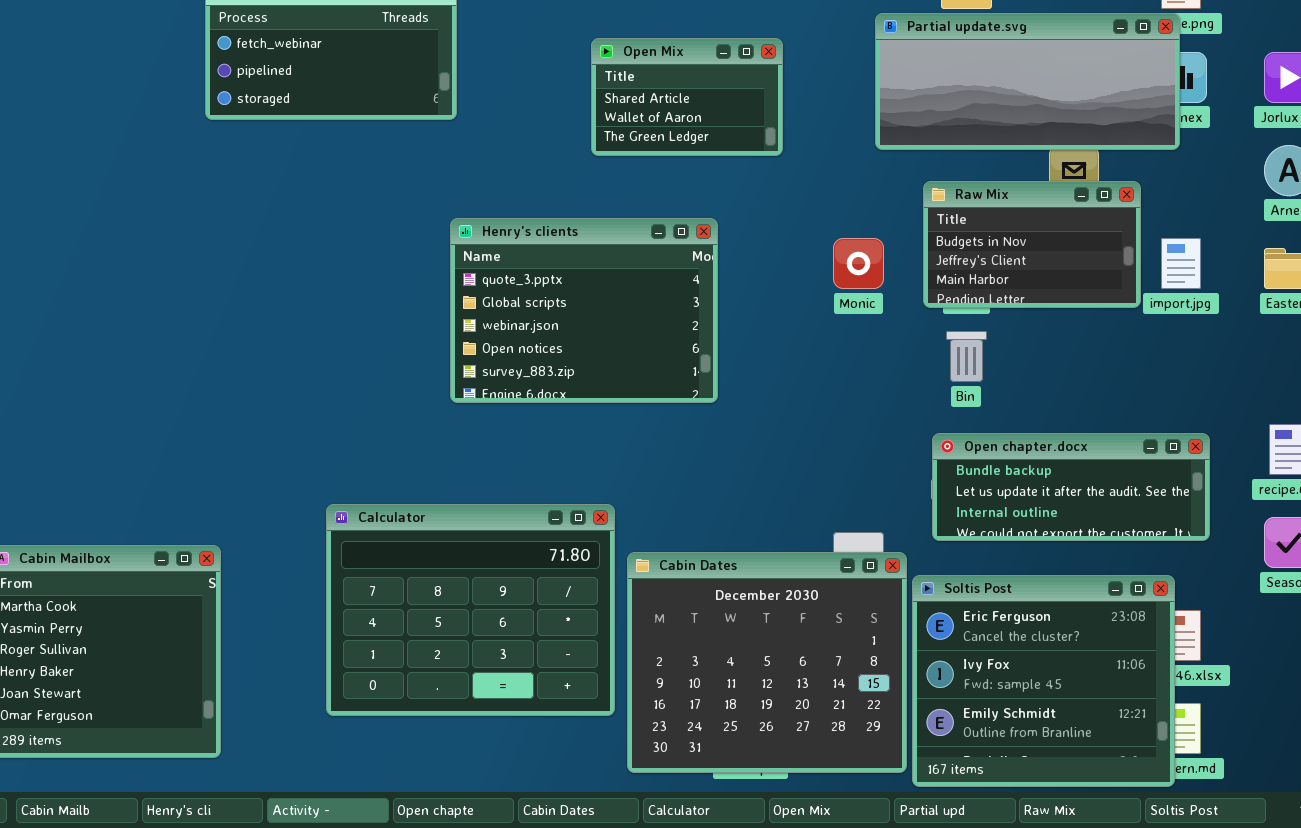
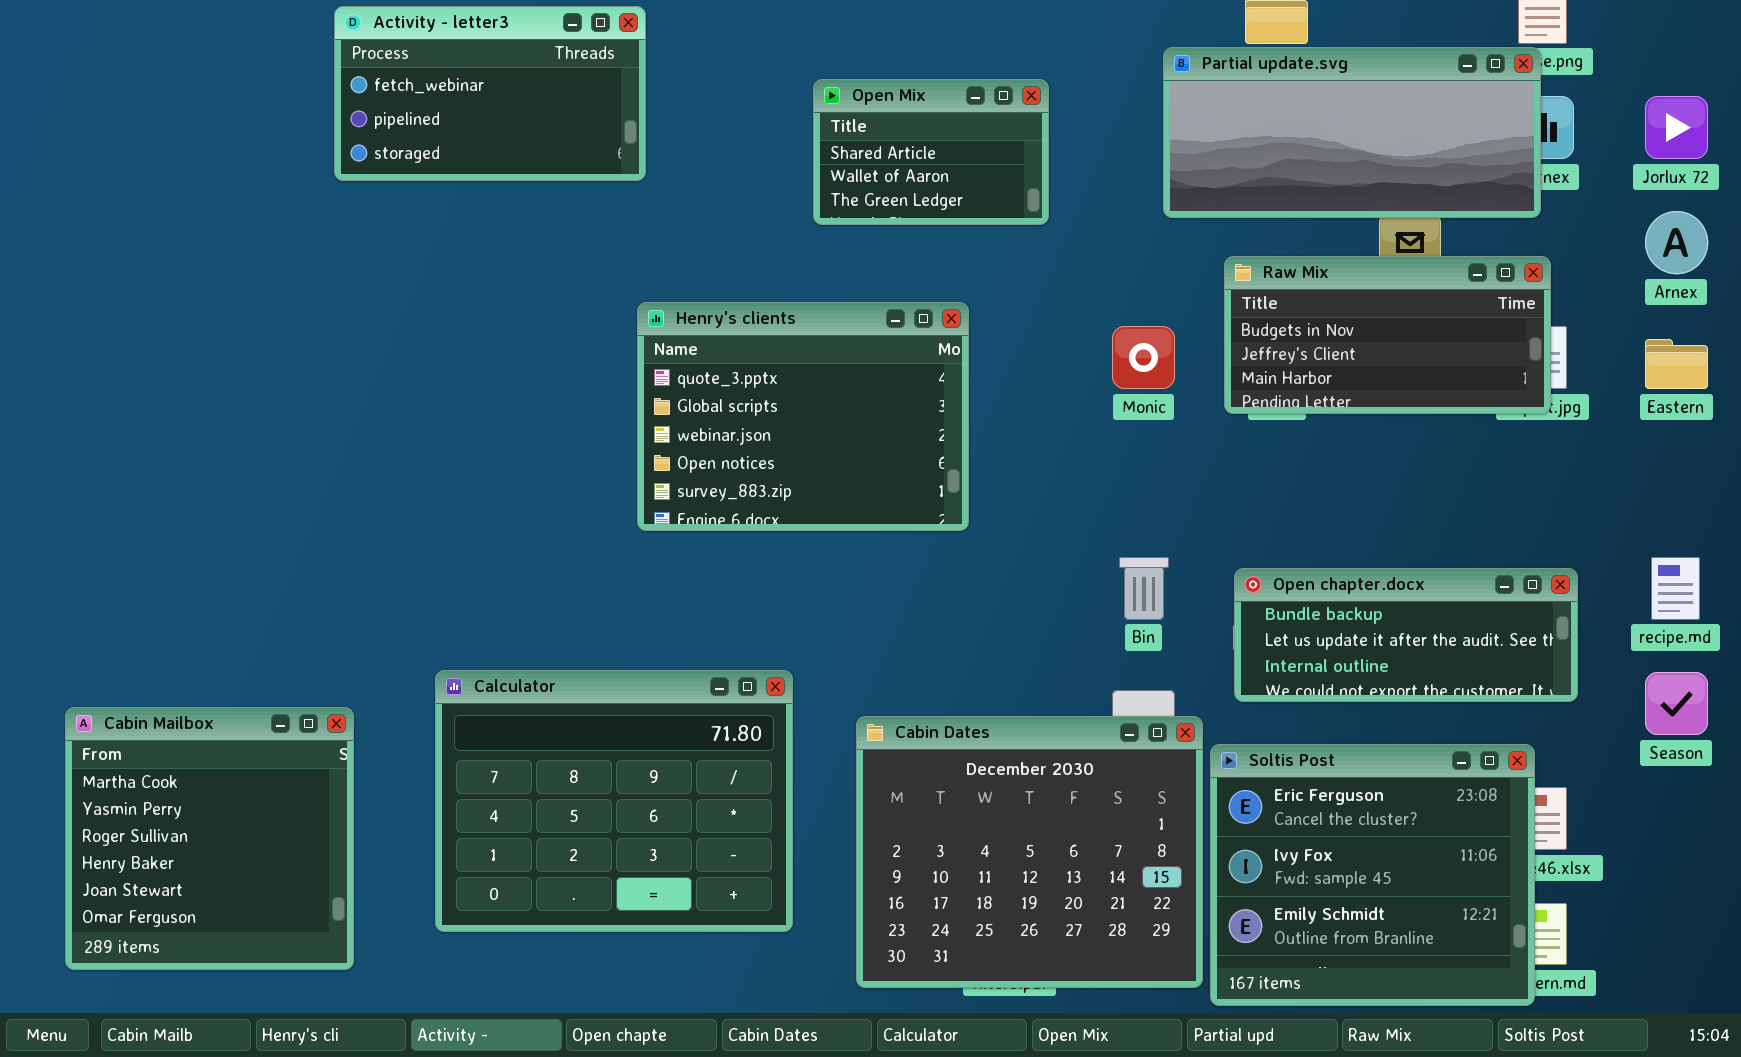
Raw Mix: [923,181,1141,308] -> [1224,256,1551,414], resized
Bin: [946,331,987,382] -> [1119,557,1169,620], moved
Calculator: [326,504,615,716] -> [435,670,793,932], moved

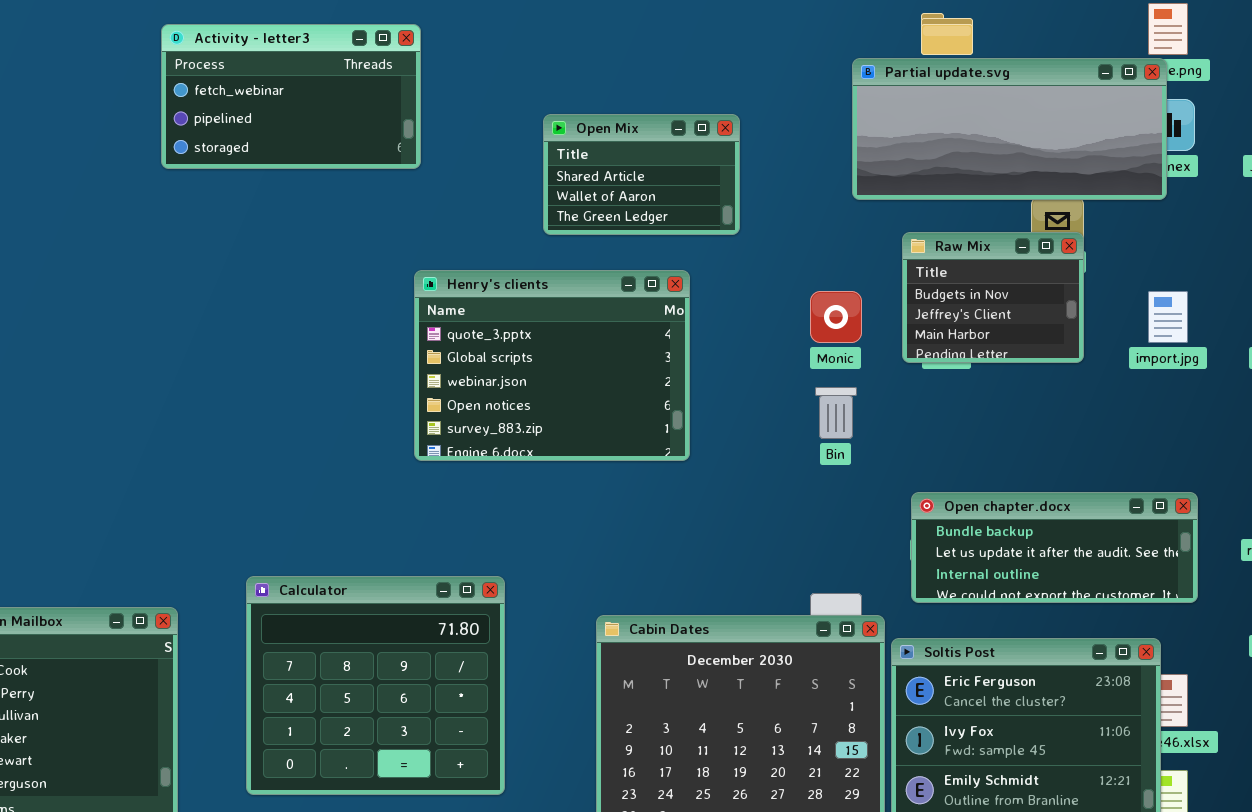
Open Mix: [813,79,1049,225] -> [543,114,740,235], moved
Raw Mix: [1224,256,1551,414] -> [902,232,1084,363], resized
Bin: [1119,557,1169,620] -> [815,387,857,439], moved
Calculator: [435,670,793,932] -> [246,576,505,795], resized

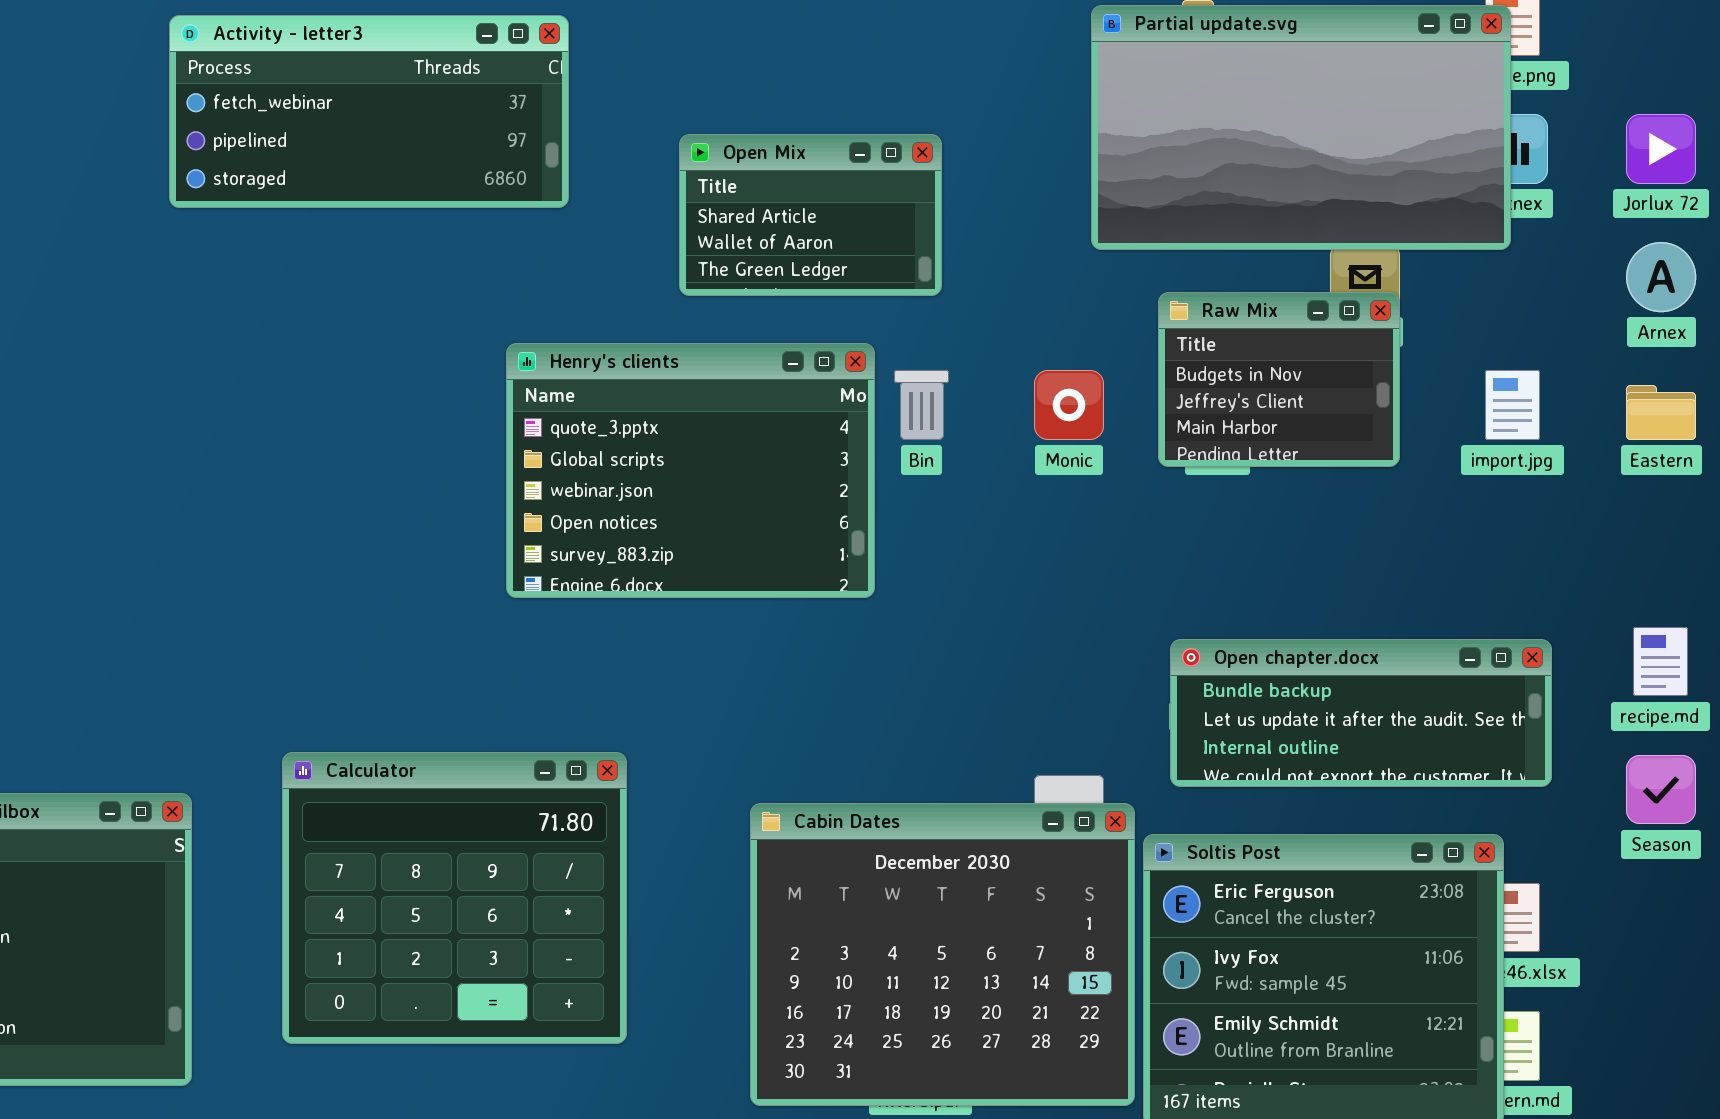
Activity - letter3: [161,24,421,169] -> [169,15,569,208], resized
Partial update.svg: [852,58,1167,200] -> [1091,5,1511,250], resized
Bin: [815,387,857,439] -> [894,370,949,440], moved

